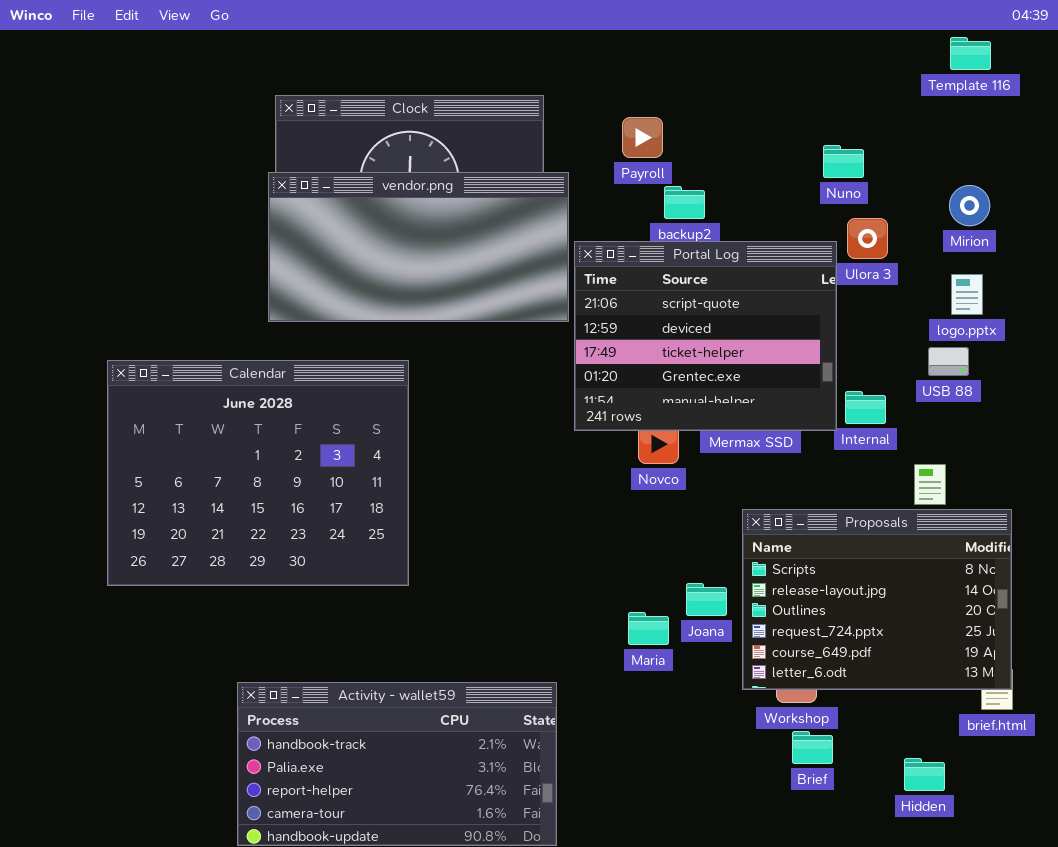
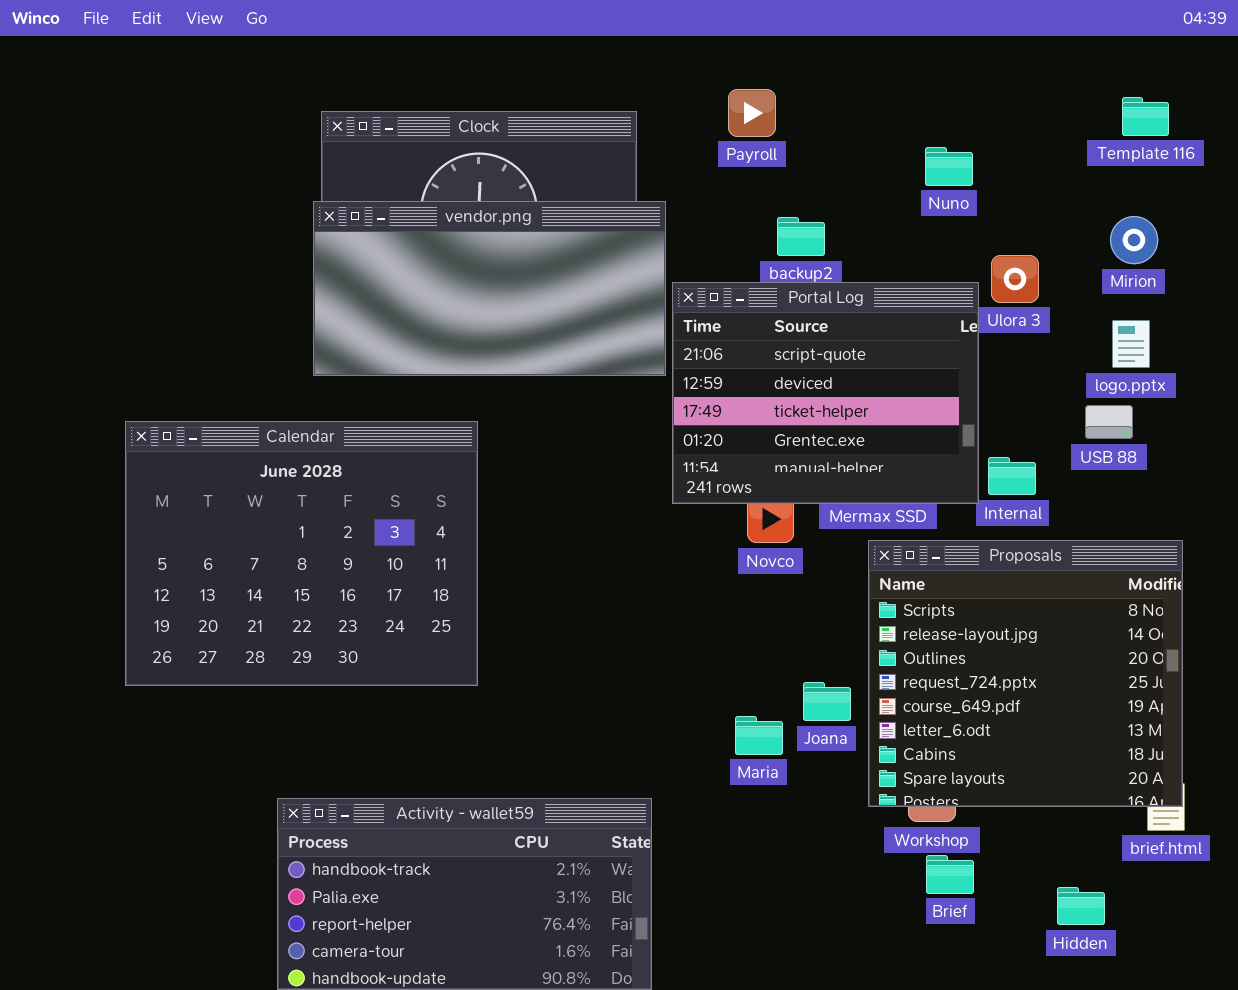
Template 116: [950,37,991,70] -> [1122,97,1169,136], moved
Payroll: [622,117,663,158] -> [728,89,776,137], moved
Nuno: [823,145,864,178] -> [925,147,973,186], moved
Proposals: [742,509,1012,690] -> [868,540,1183,807], resized

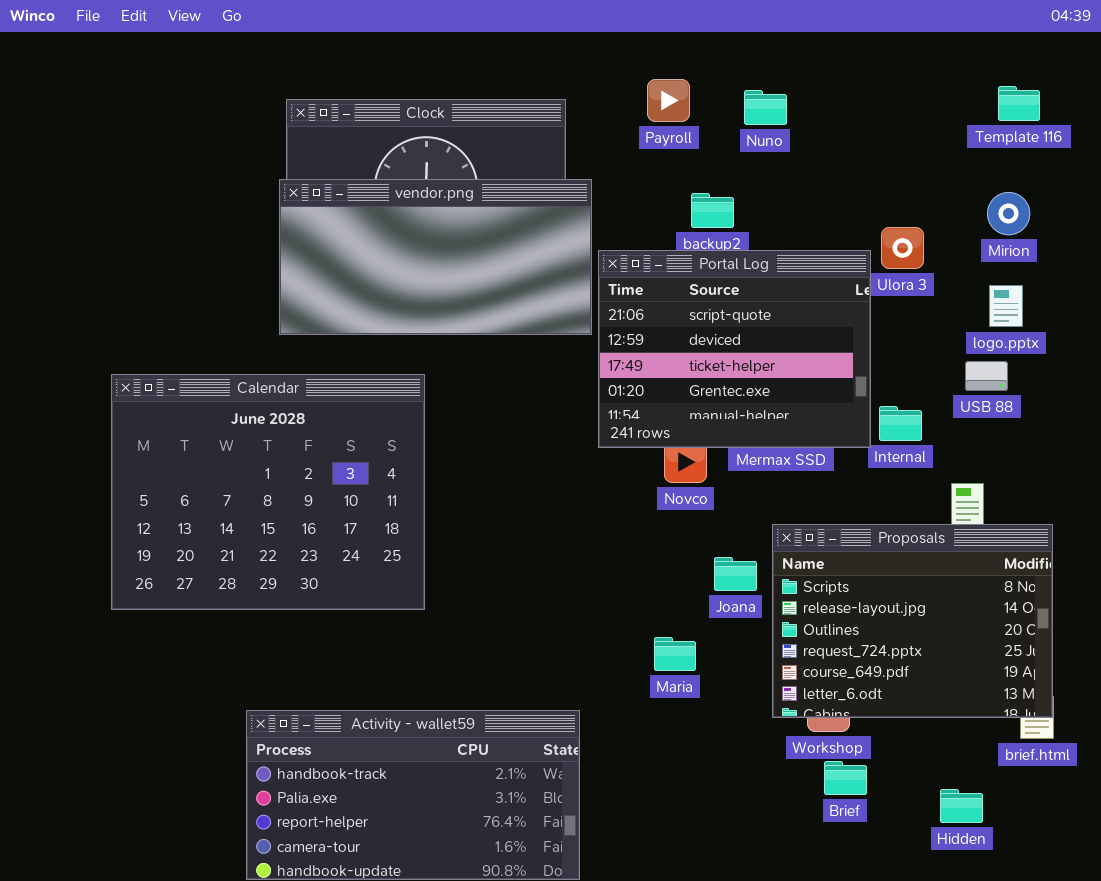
Nuno: [925,147,973,186] -> [744,90,787,125], moved
Proposals: [868,540,1183,807] -> [772,524,1053,718], resized
Joana: [803,682,851,721] -> [714,557,757,591], moved

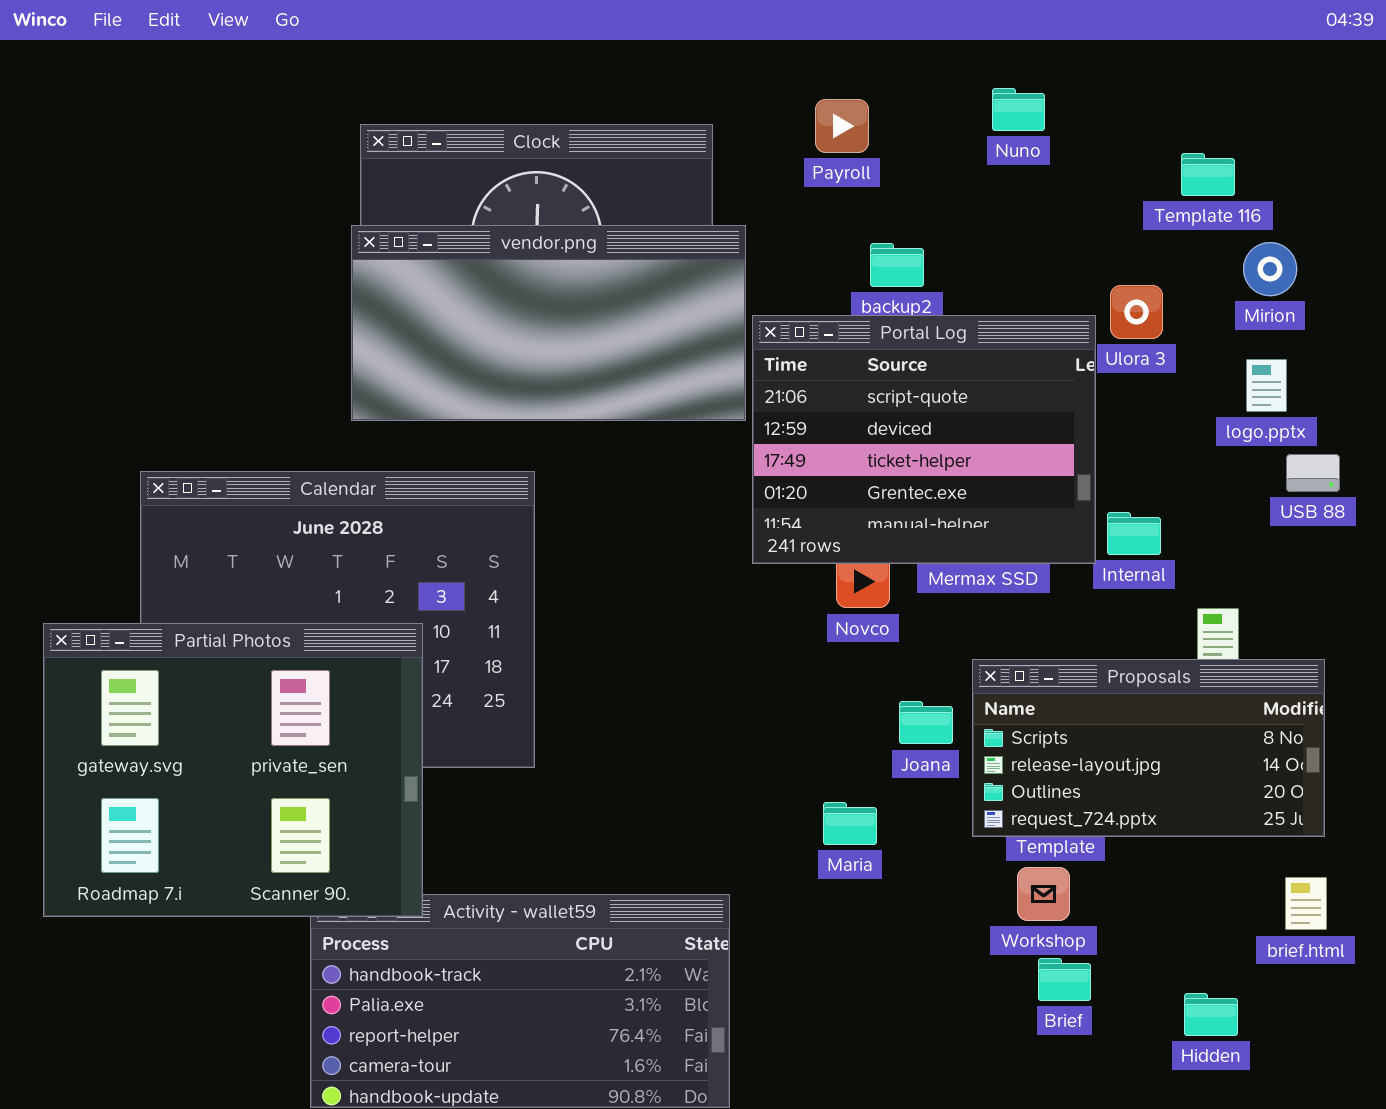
Template 116: [998,86,1040,121] -> [1181,153,1235,196], moved
Nuno: [744,90,787,125] -> [992,88,1045,131], moved
USB 88: [965,361,1008,391] -> [1286,454,1340,492], moved
Partial Photos: none -> [43,623,423,917], opened
Proposals: [772,524,1053,718] -> [972,659,1325,837], resized

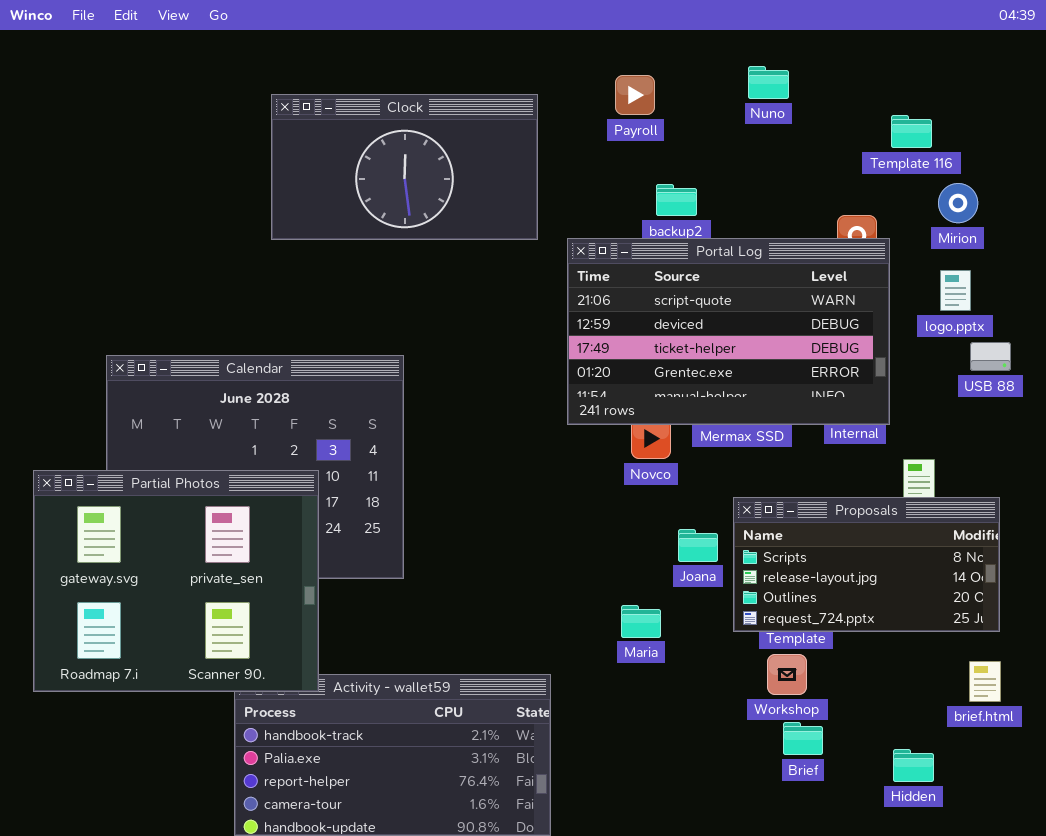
vendor.png: [351,225,746,421] -> none, closed
Portal Log: [752,315,1096,564] -> [567,238,890,425], resized

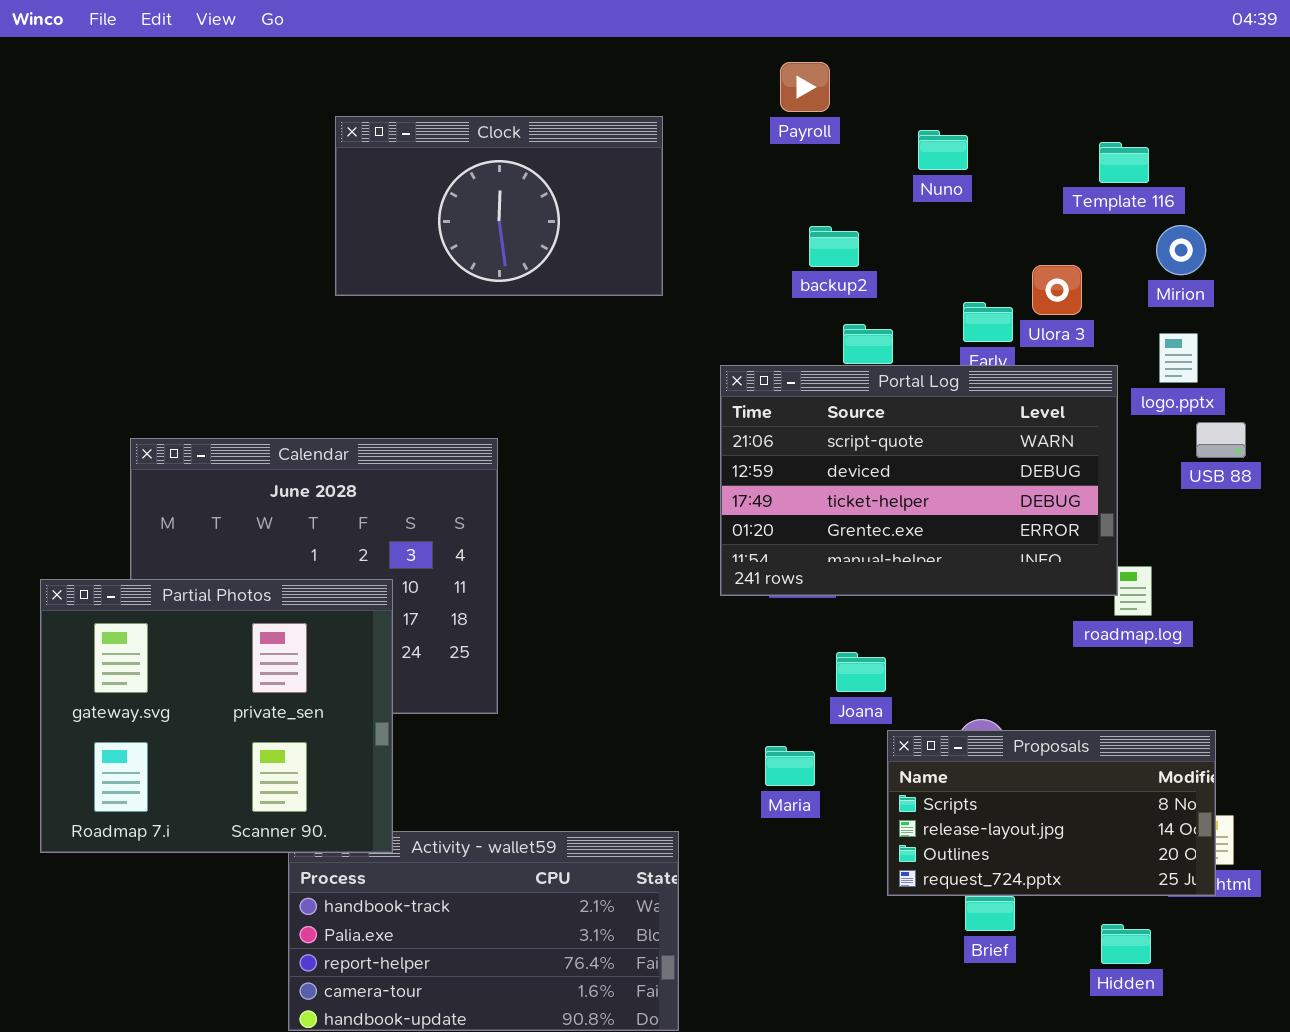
Nuno: [748,66,789,99] -> [918,130,968,170], moved
Payroll: [615,75,655,115] -> [780,62,830,112], moved
Portal Log: [567,238,890,425] -> [720,365,1118,596], moved
Proposals: [733,497,1000,632] -> [887,730,1216,896], moved

